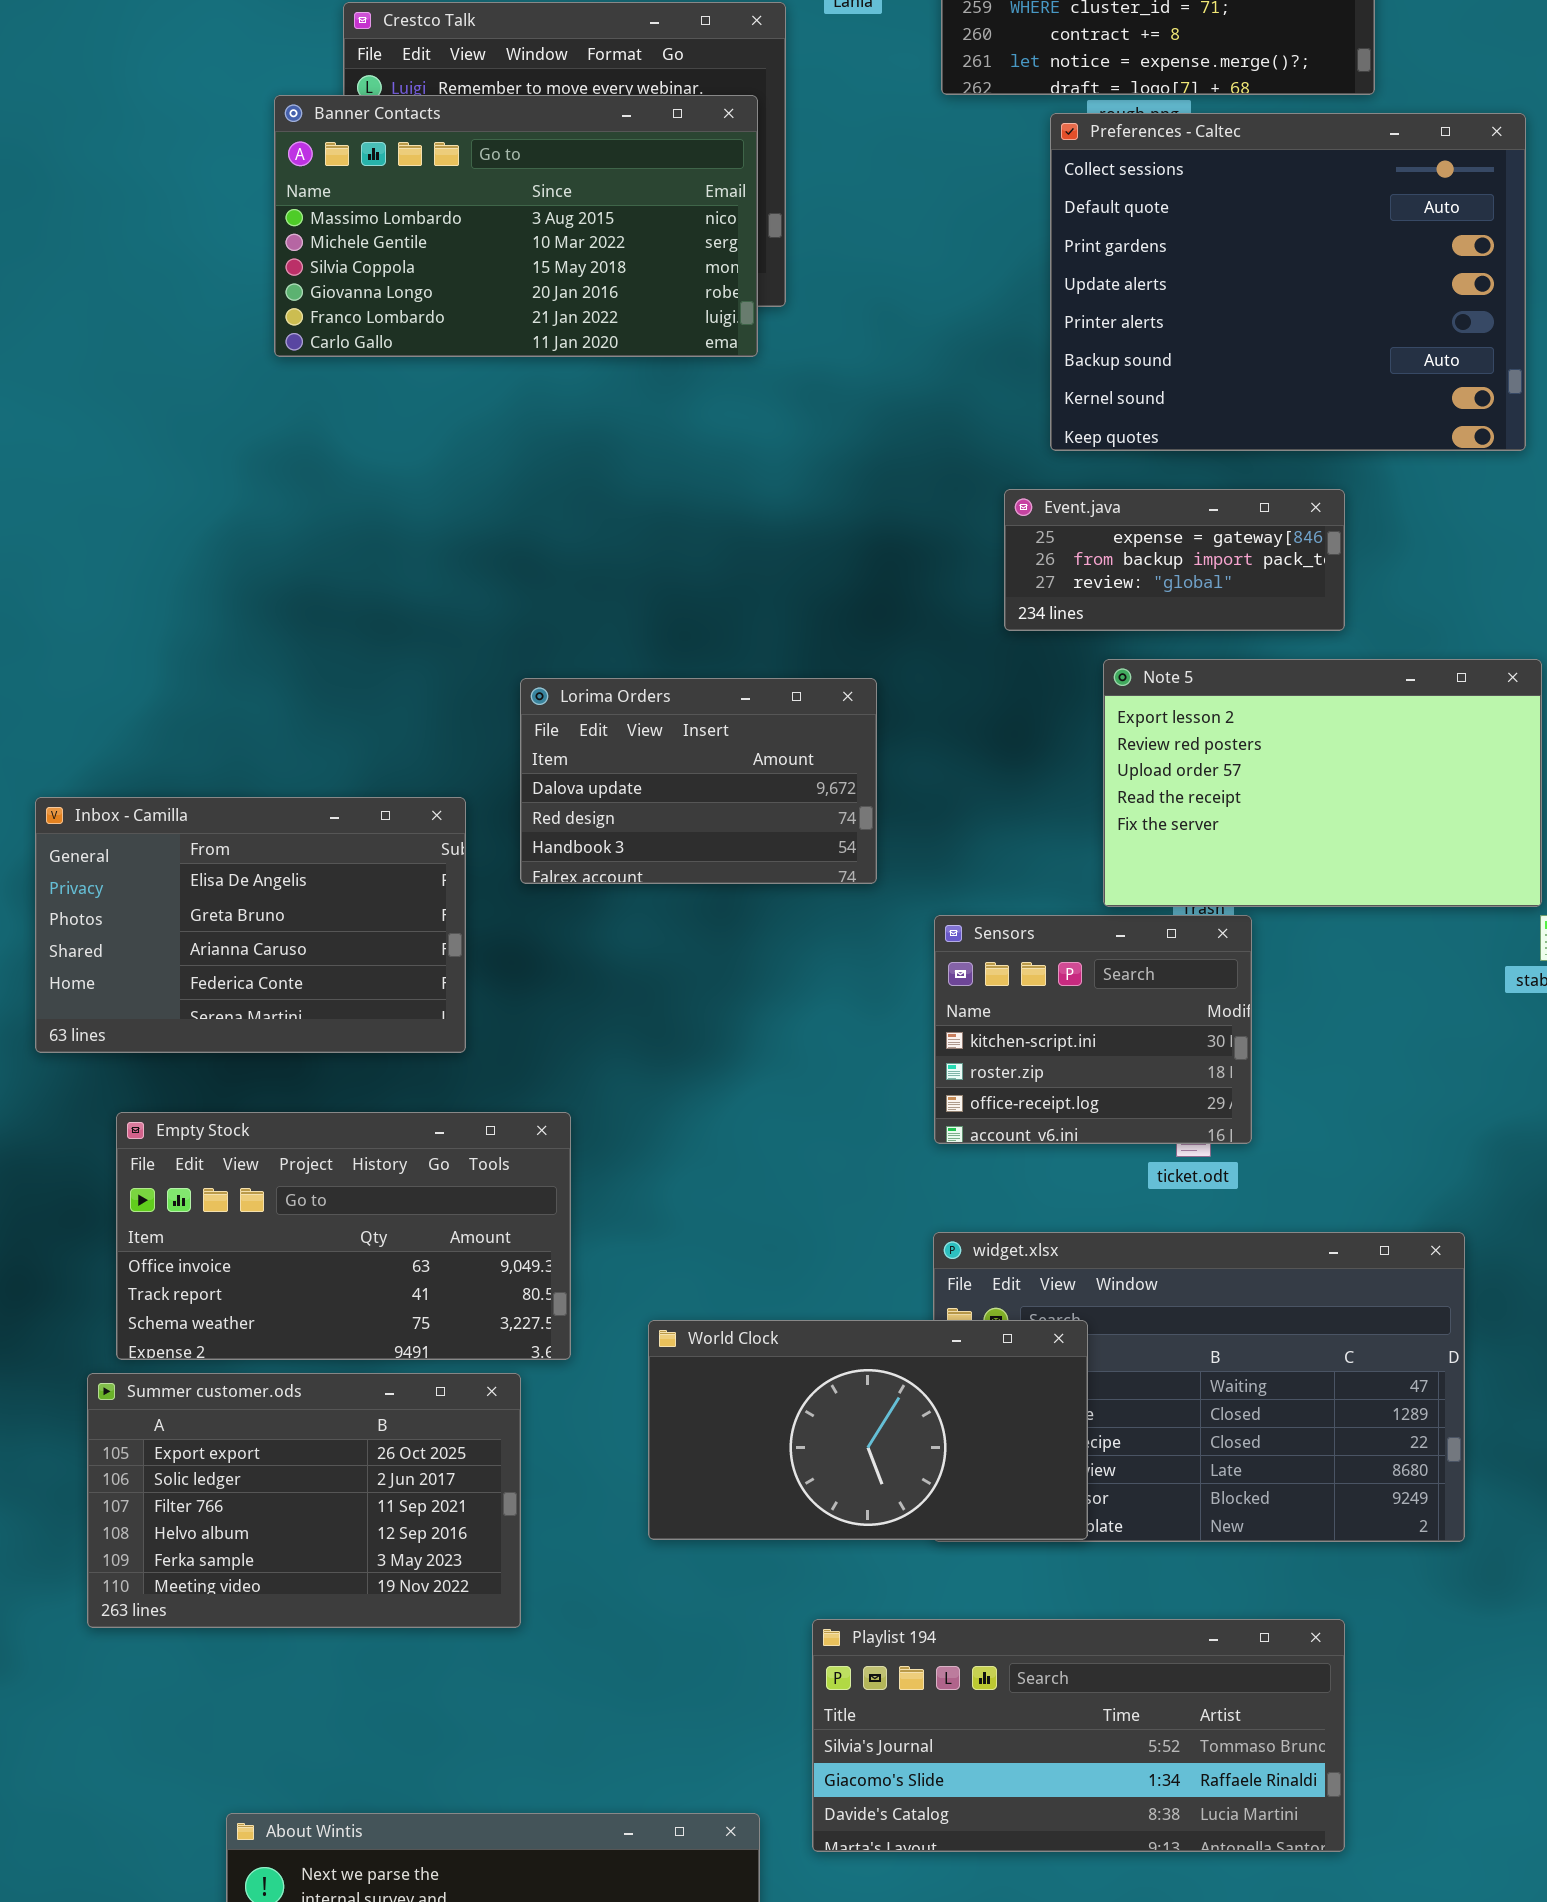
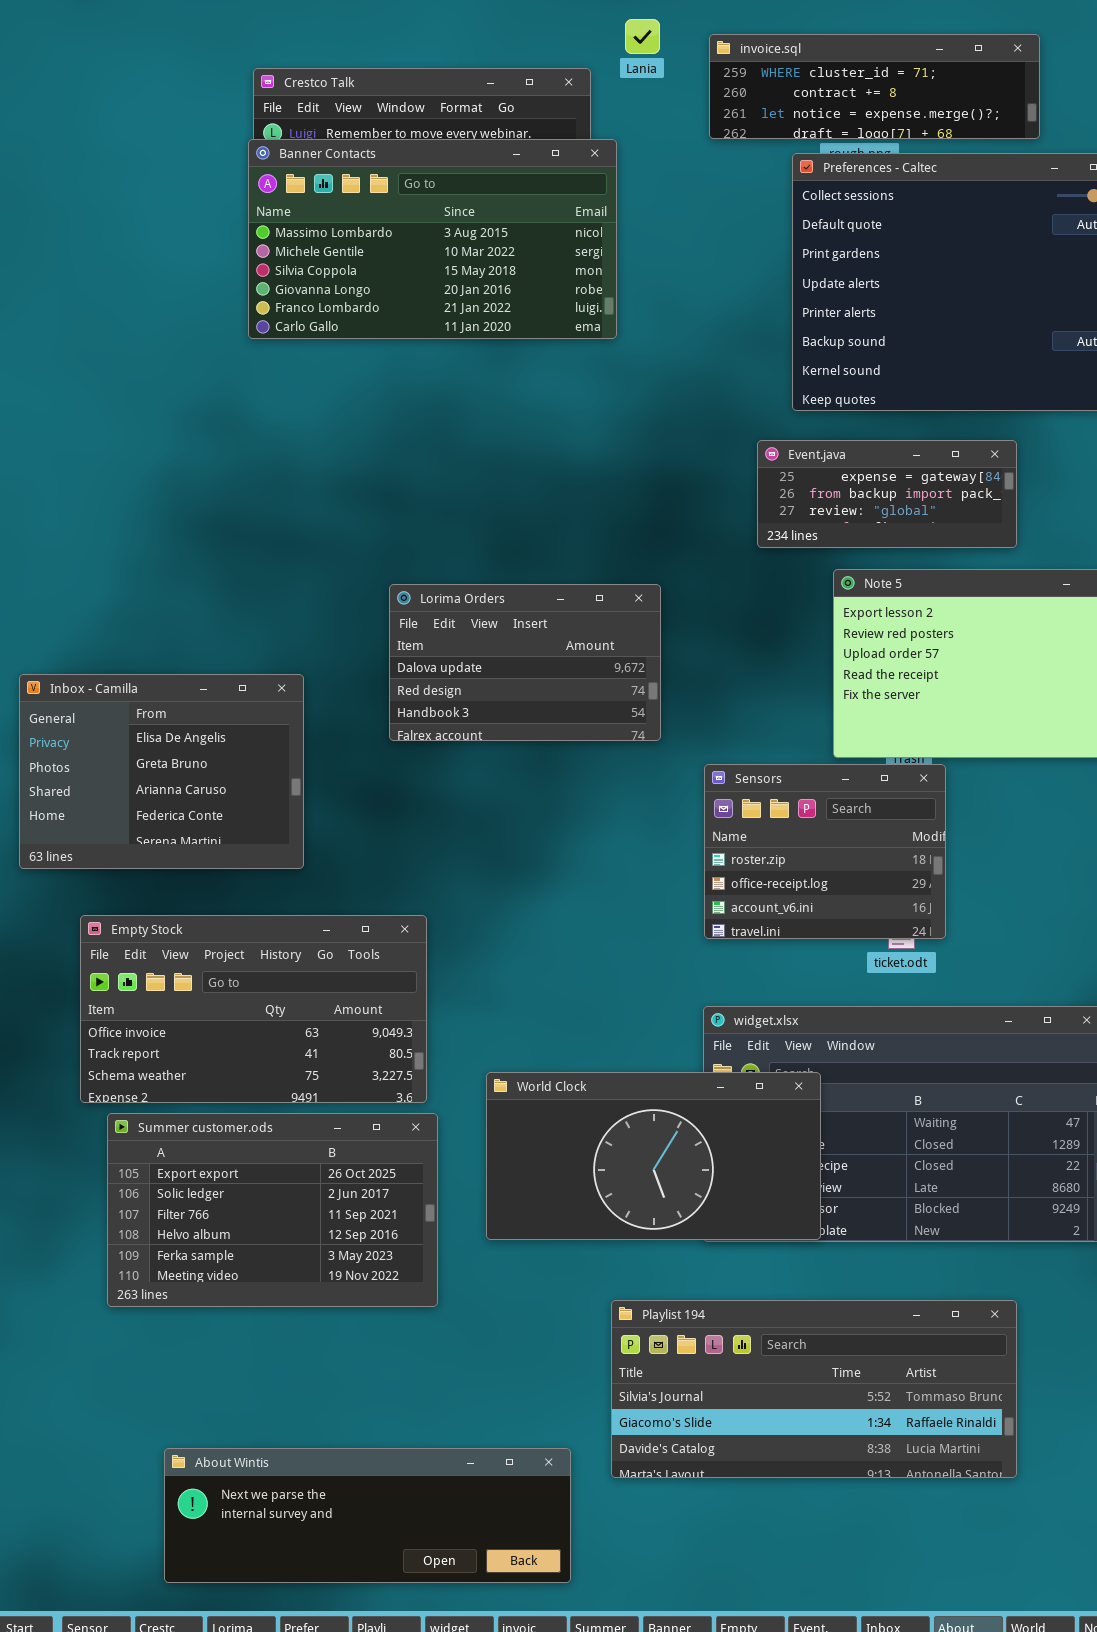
Banner Contacts: [274,95,758,357] -> [248,139,617,339], moved
Inbox - Camilla: [35,797,466,1053] -> [19,674,304,869], resized
Sensors: [934,915,1252,1144] -> [704,764,946,939], scrolled down 1 row
Summer customer.ods: [87,1373,521,1628] -> [107,1113,438,1307], moved

